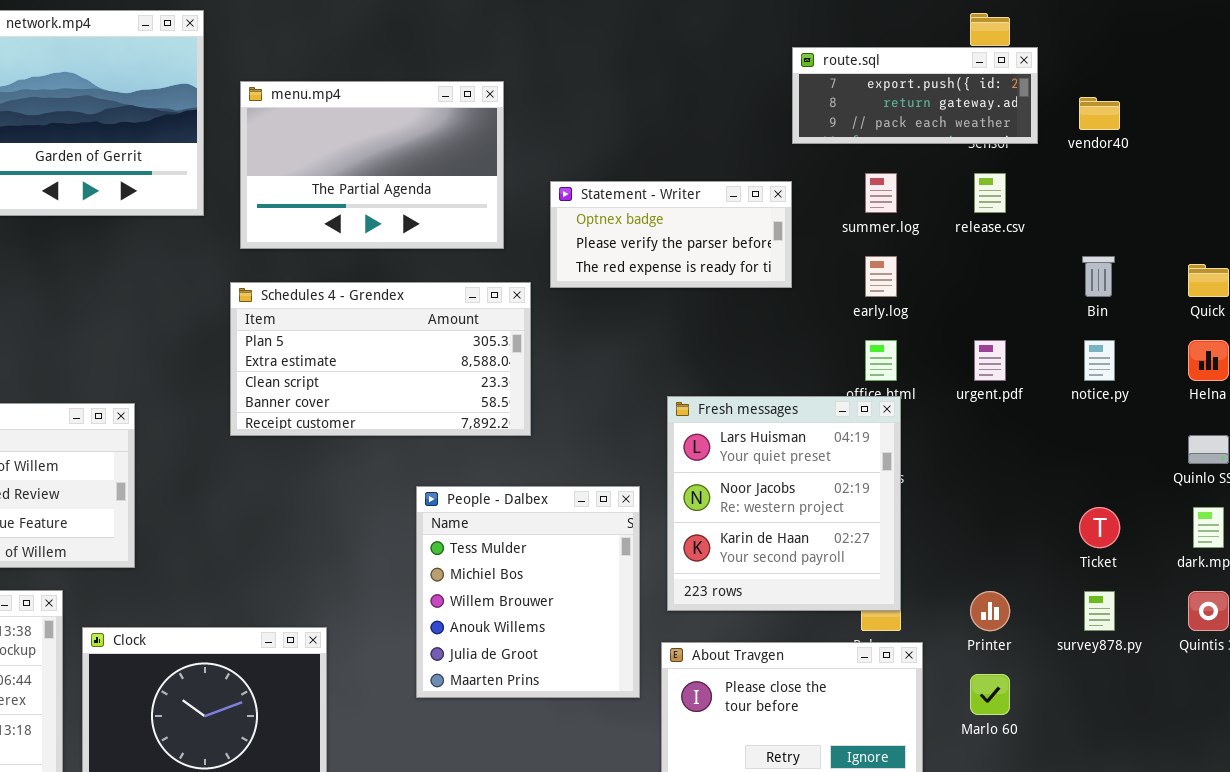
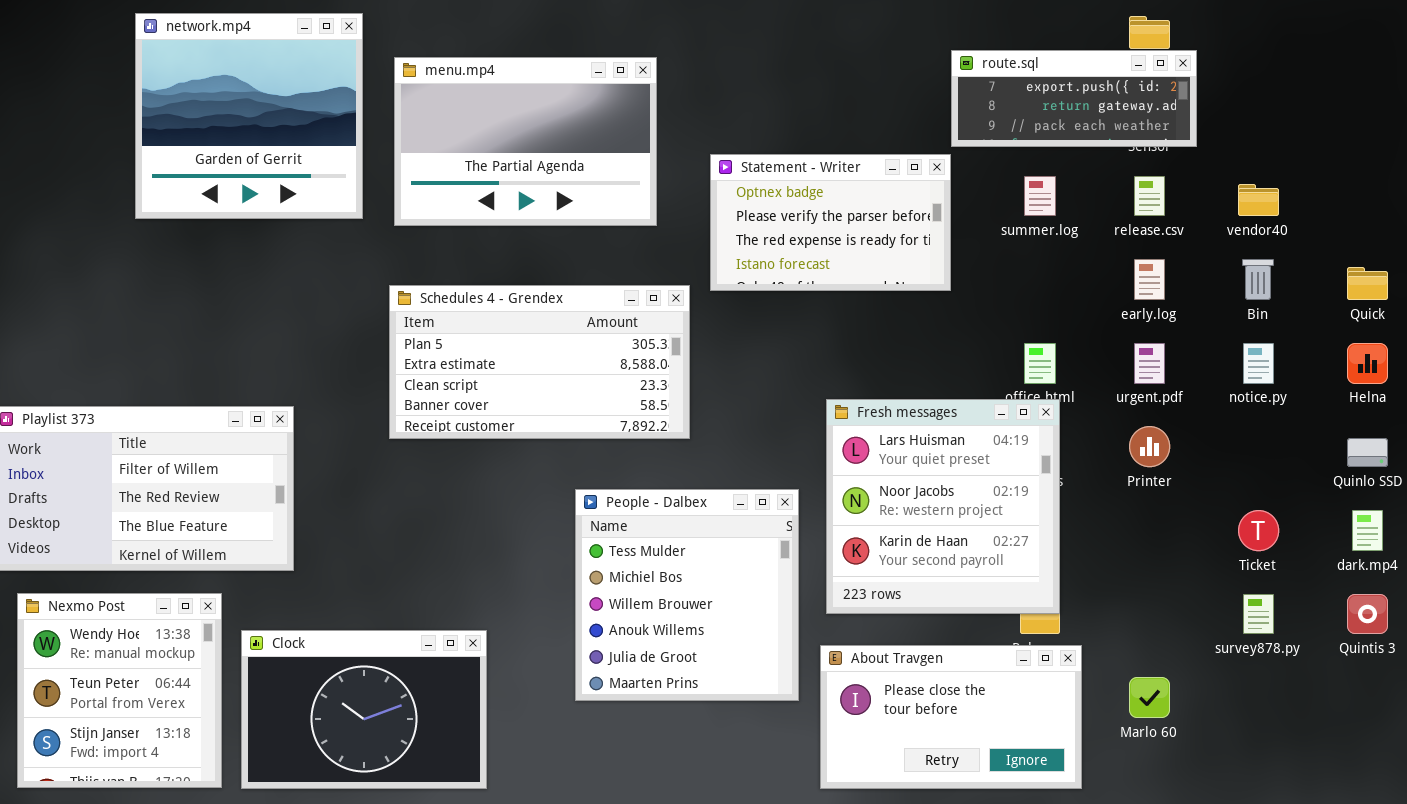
menu.mp4: [240,81,504,249] -> [394,57,657,226], moved
vendor40: [1079,97,1120,130] -> [1238,184,1279,216], moved
Statement - Writer: [550,181,792,288] -> [710,154,951,291], resized
early.log: [865,256,897,297] -> [1134,259,1165,300], moved
Printer: [970,591,1010,631] -> [1129,426,1170,467], moved

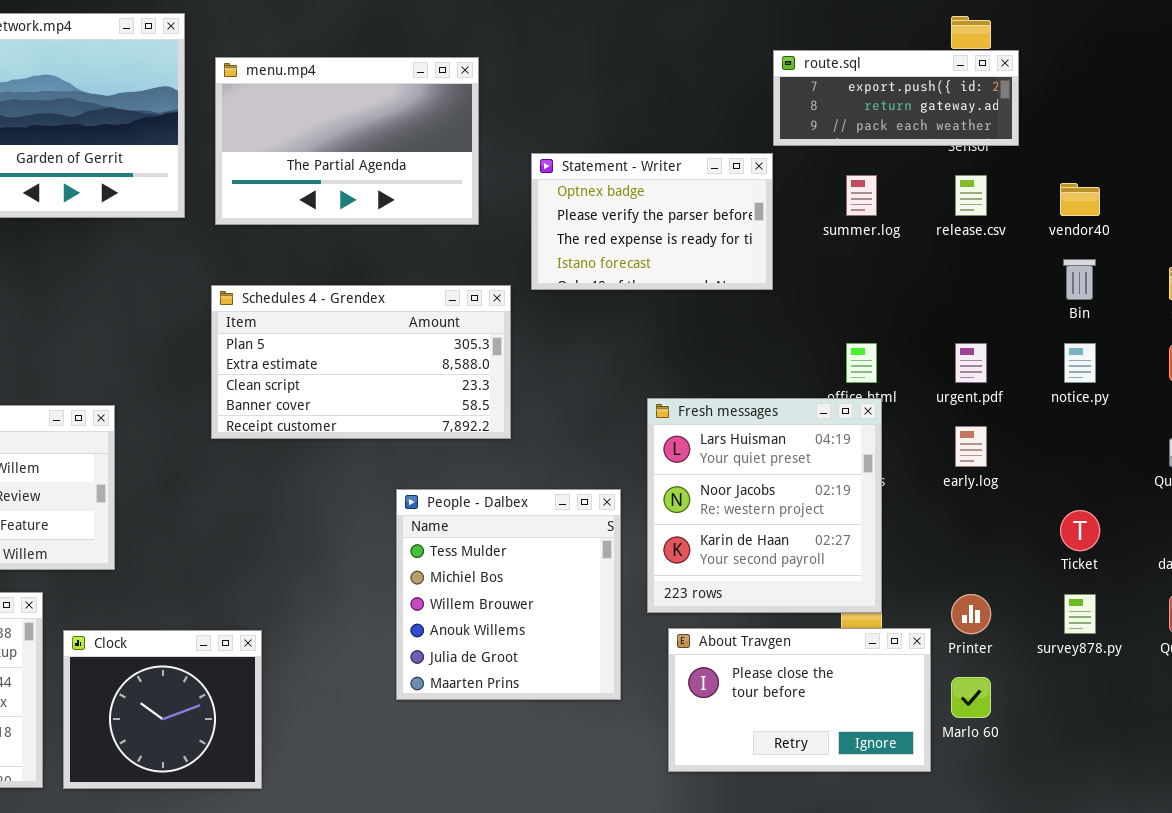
early.log: [1134,259,1165,300] -> [955,426,987,467], moved
Printer: [1129,426,1170,467] -> [951,594,991,634], moved
Clock: [241,630,487,789] -> [63,630,262,789], resized
About Travgen: [820,645,1082,789] -> [668,628,931,772], moved

